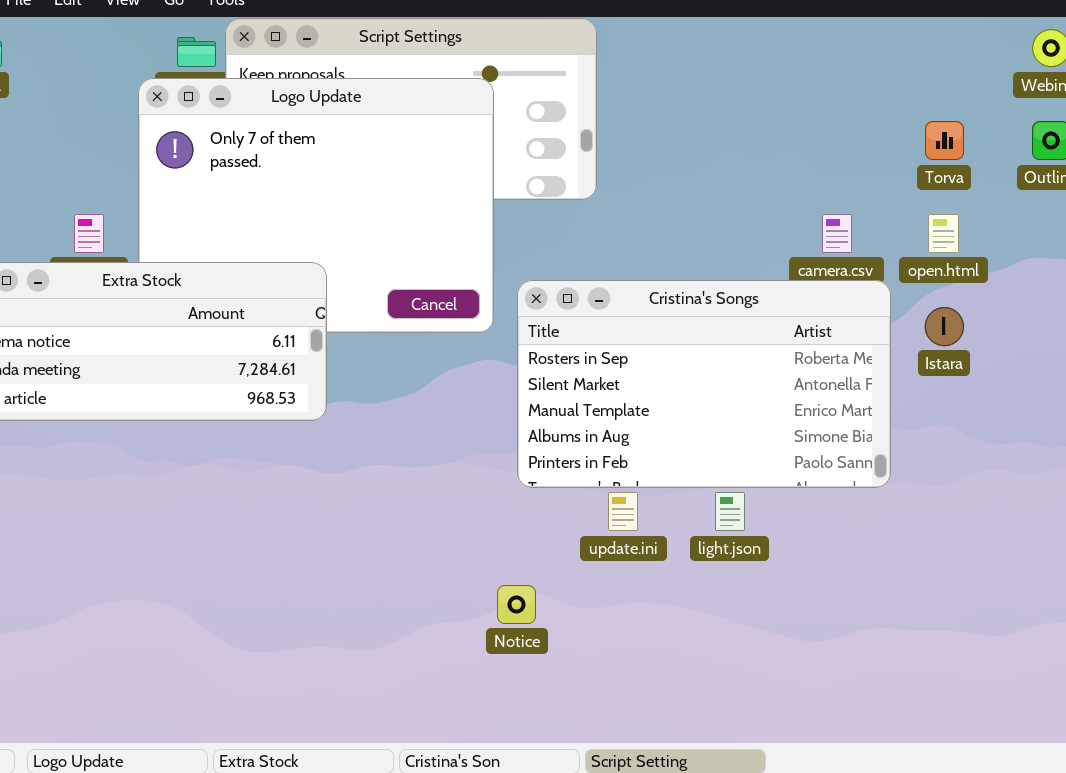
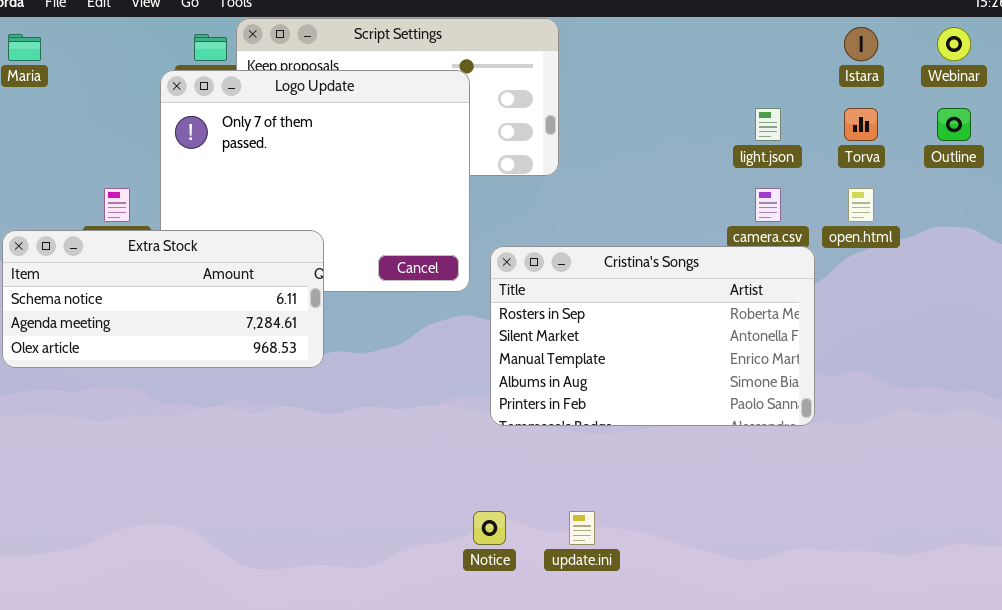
Istara: [925,307,964,346] -> [844,27,878,61], moved
update.ini: [608,492,638,531] -> [569,511,595,545], moved
light.json: [715,492,745,531] -> [755,108,781,141], moved

